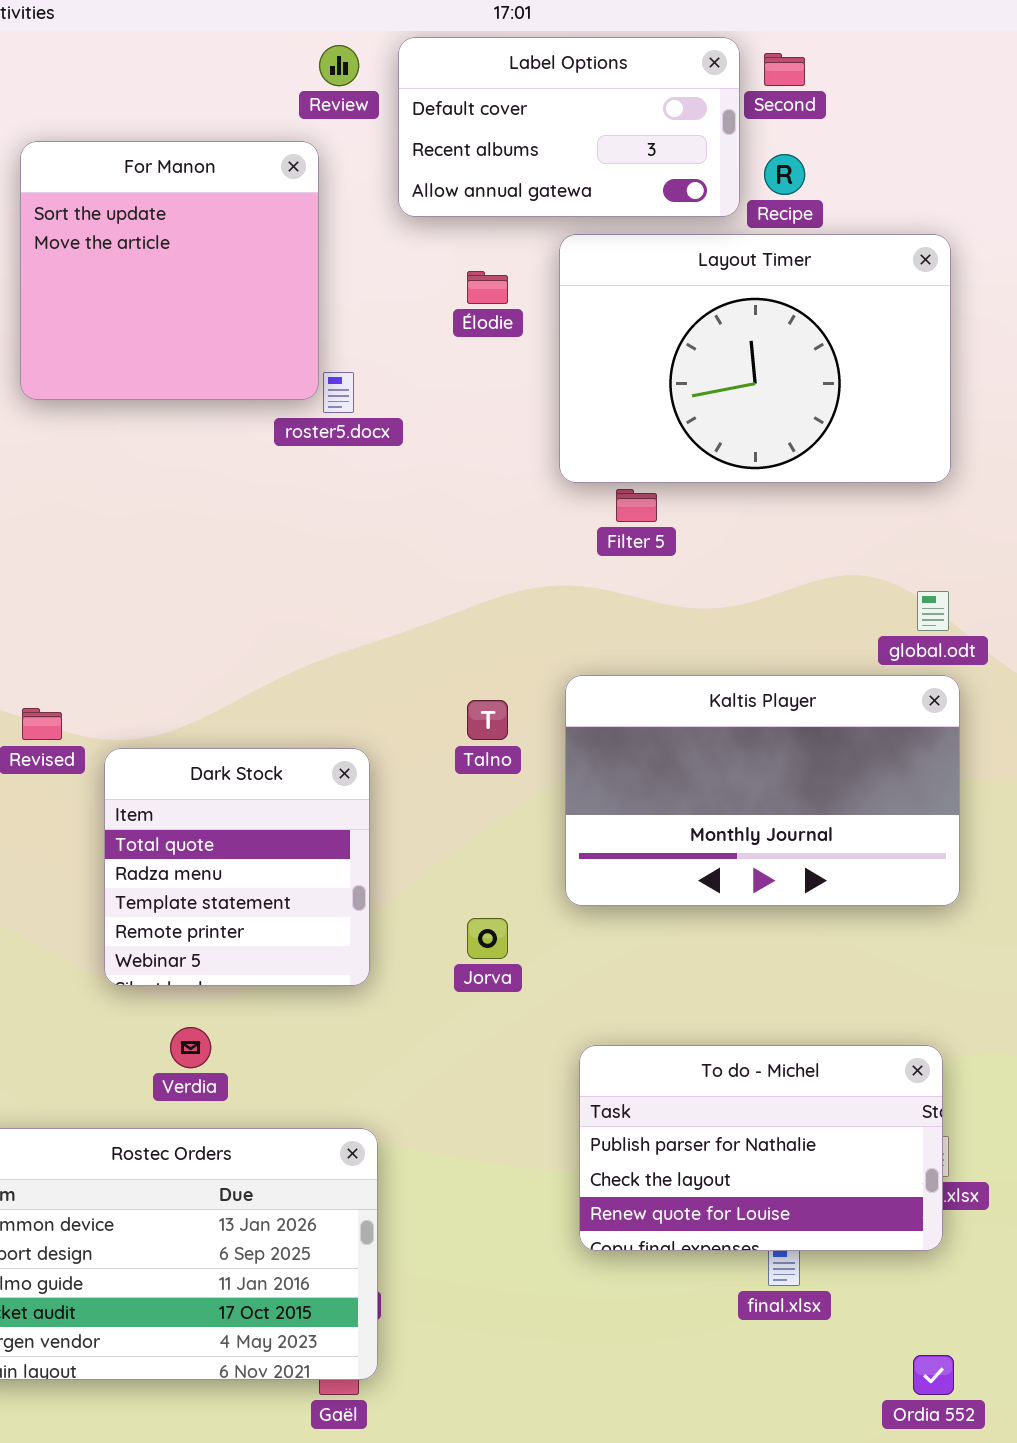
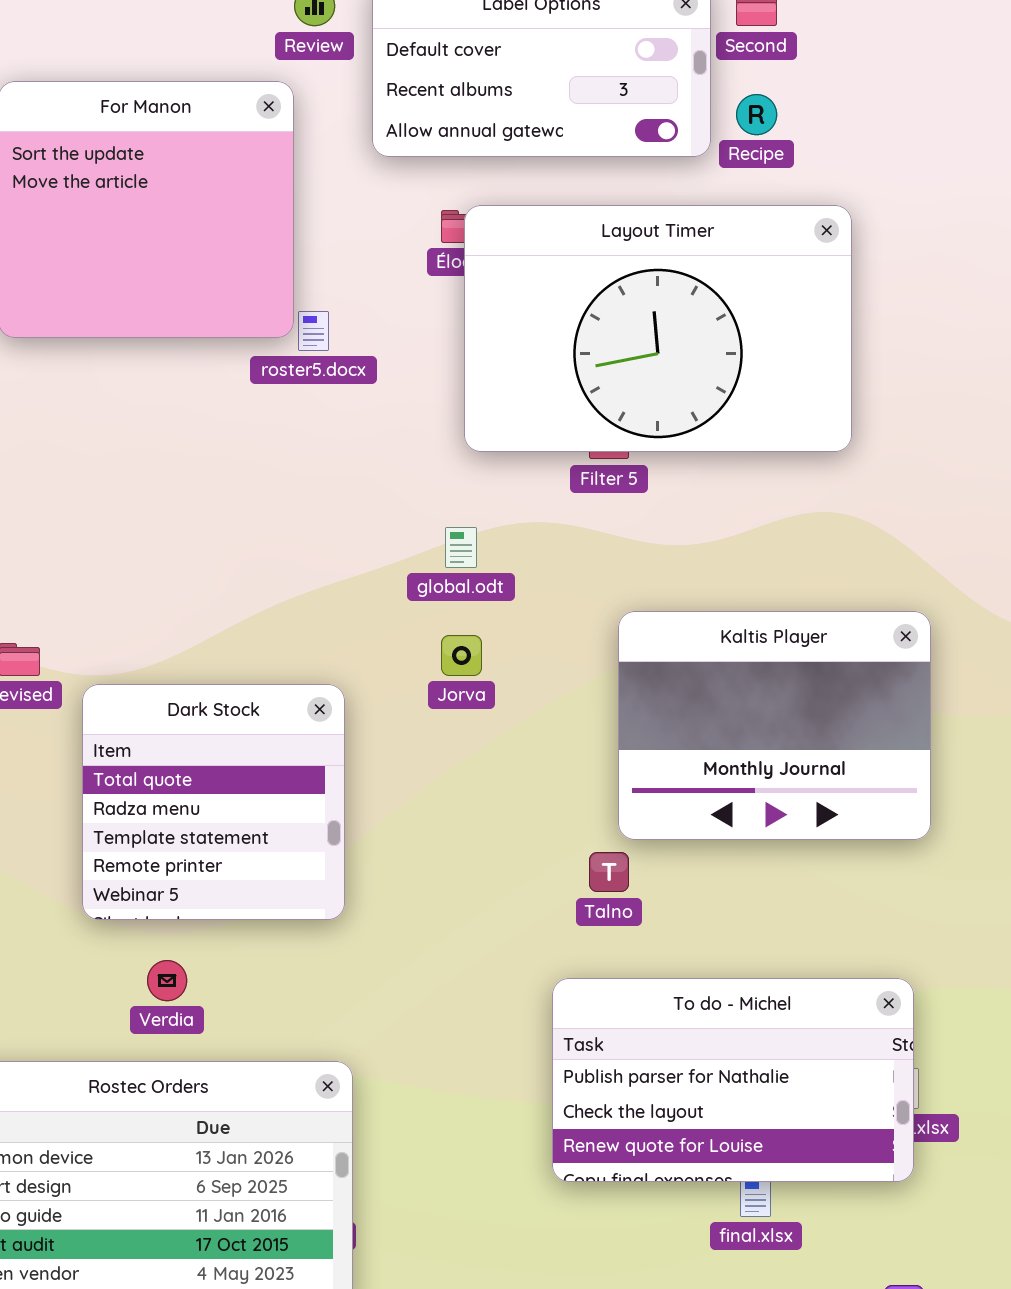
Layout Timer: [559,234,951,483] -> [464,205,852,452], moved
global.odt: [917,591,949,631] -> [445,527,477,568], moved
Kaltis Player: [565,675,960,906] -> [618,611,931,840], resized
Talno: [467,700,508,740] -> [589,852,629,892], moved
Jorva: [467,918,508,959] -> [441,635,482,676], moved

